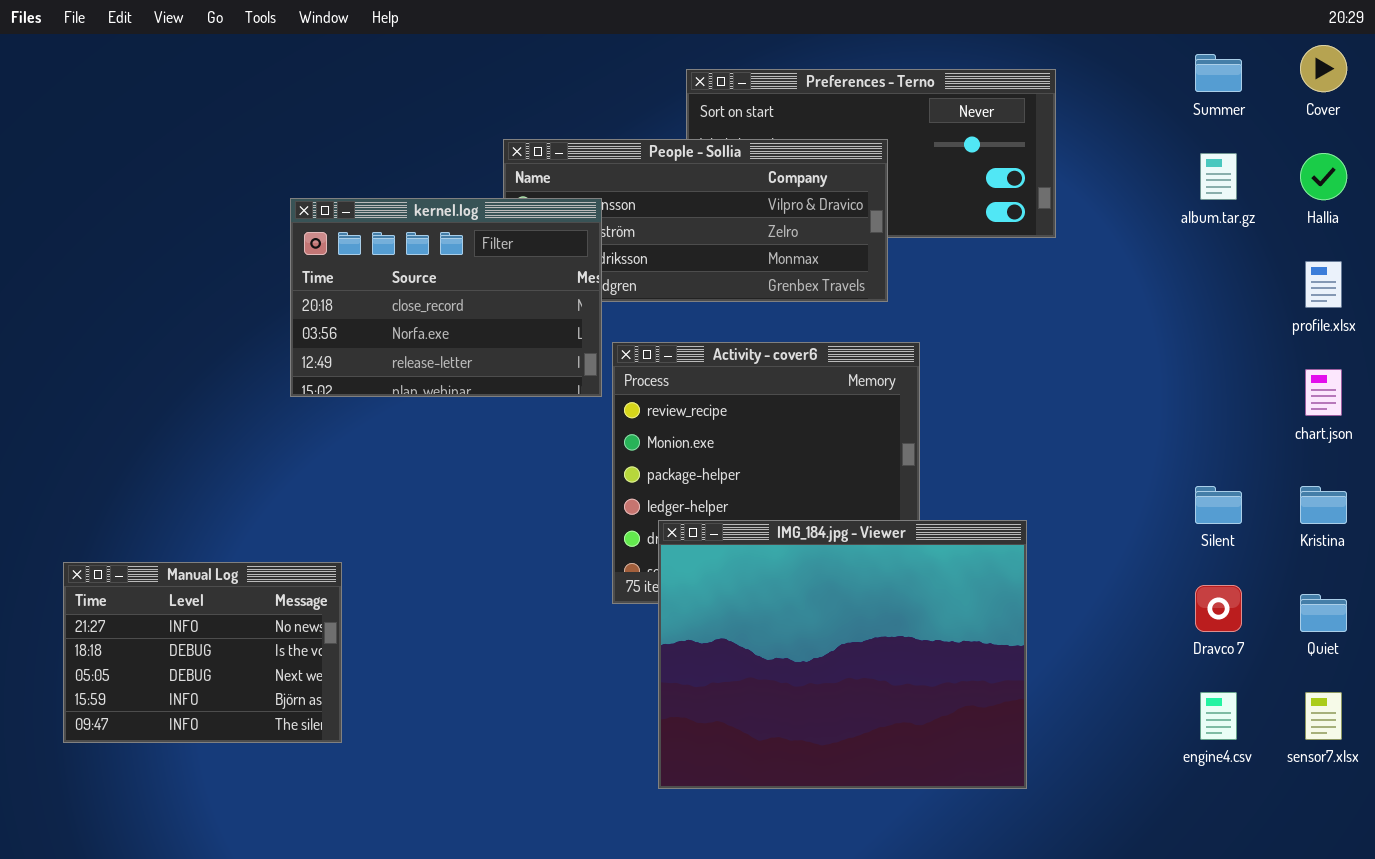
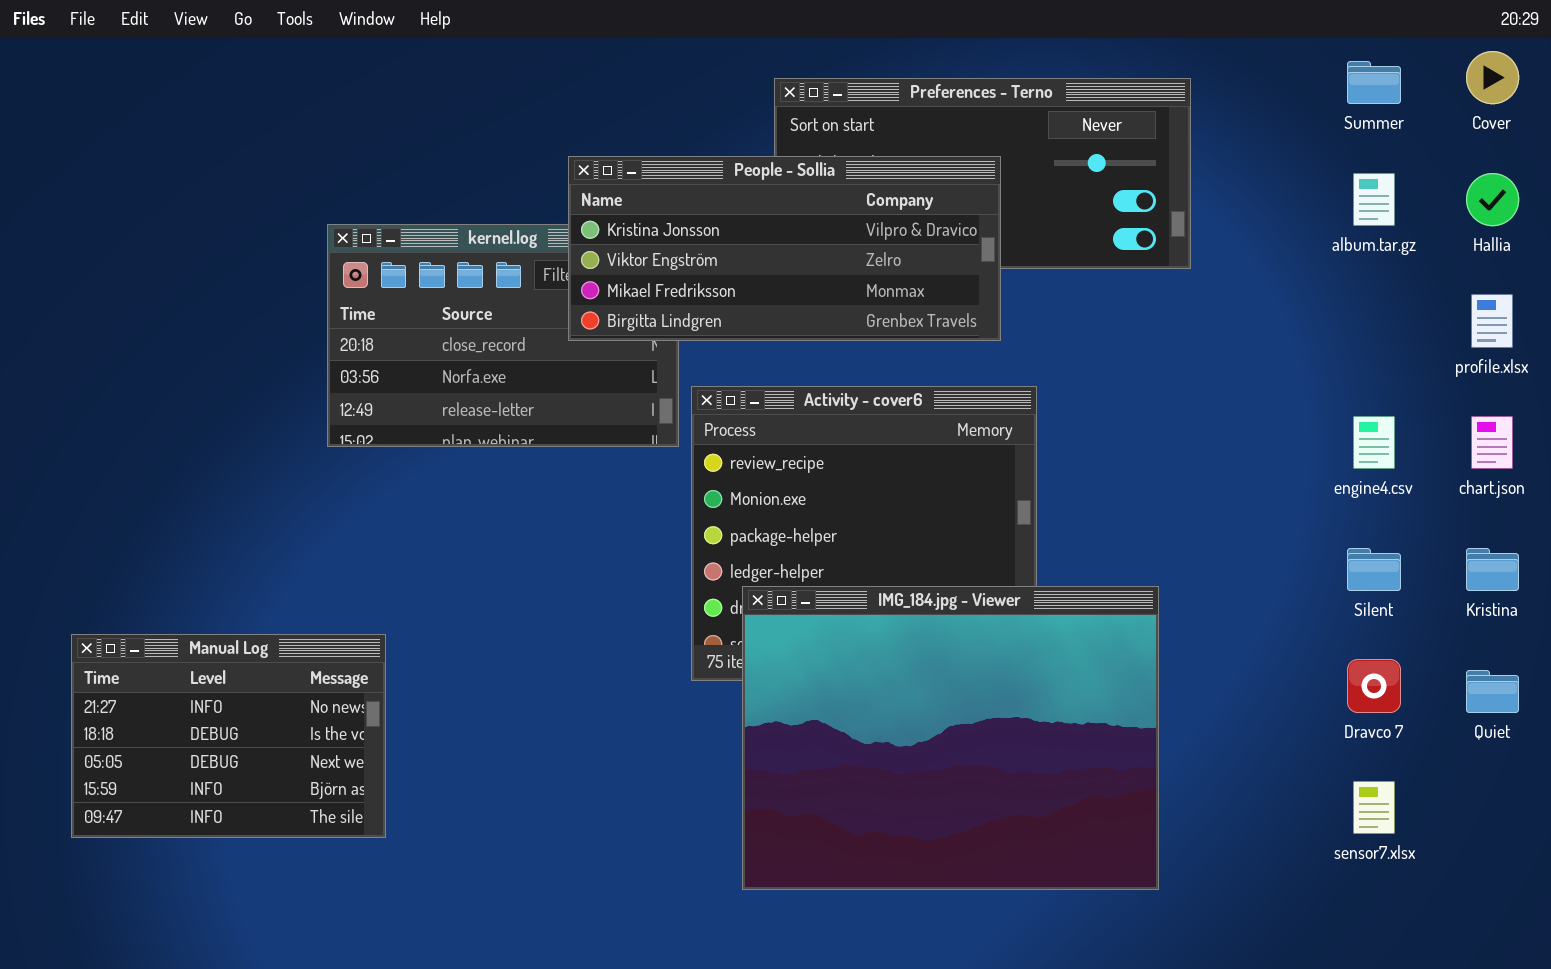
People - Sollia: [503,139,888,302] -> [568,156,1001,341], raised
engine4.csv: [1200,692,1237,740] -> [1353,416,1395,469], moved
sensor7.xlsx: [1305,692,1342,740] -> [1353,781,1395,834], moved

